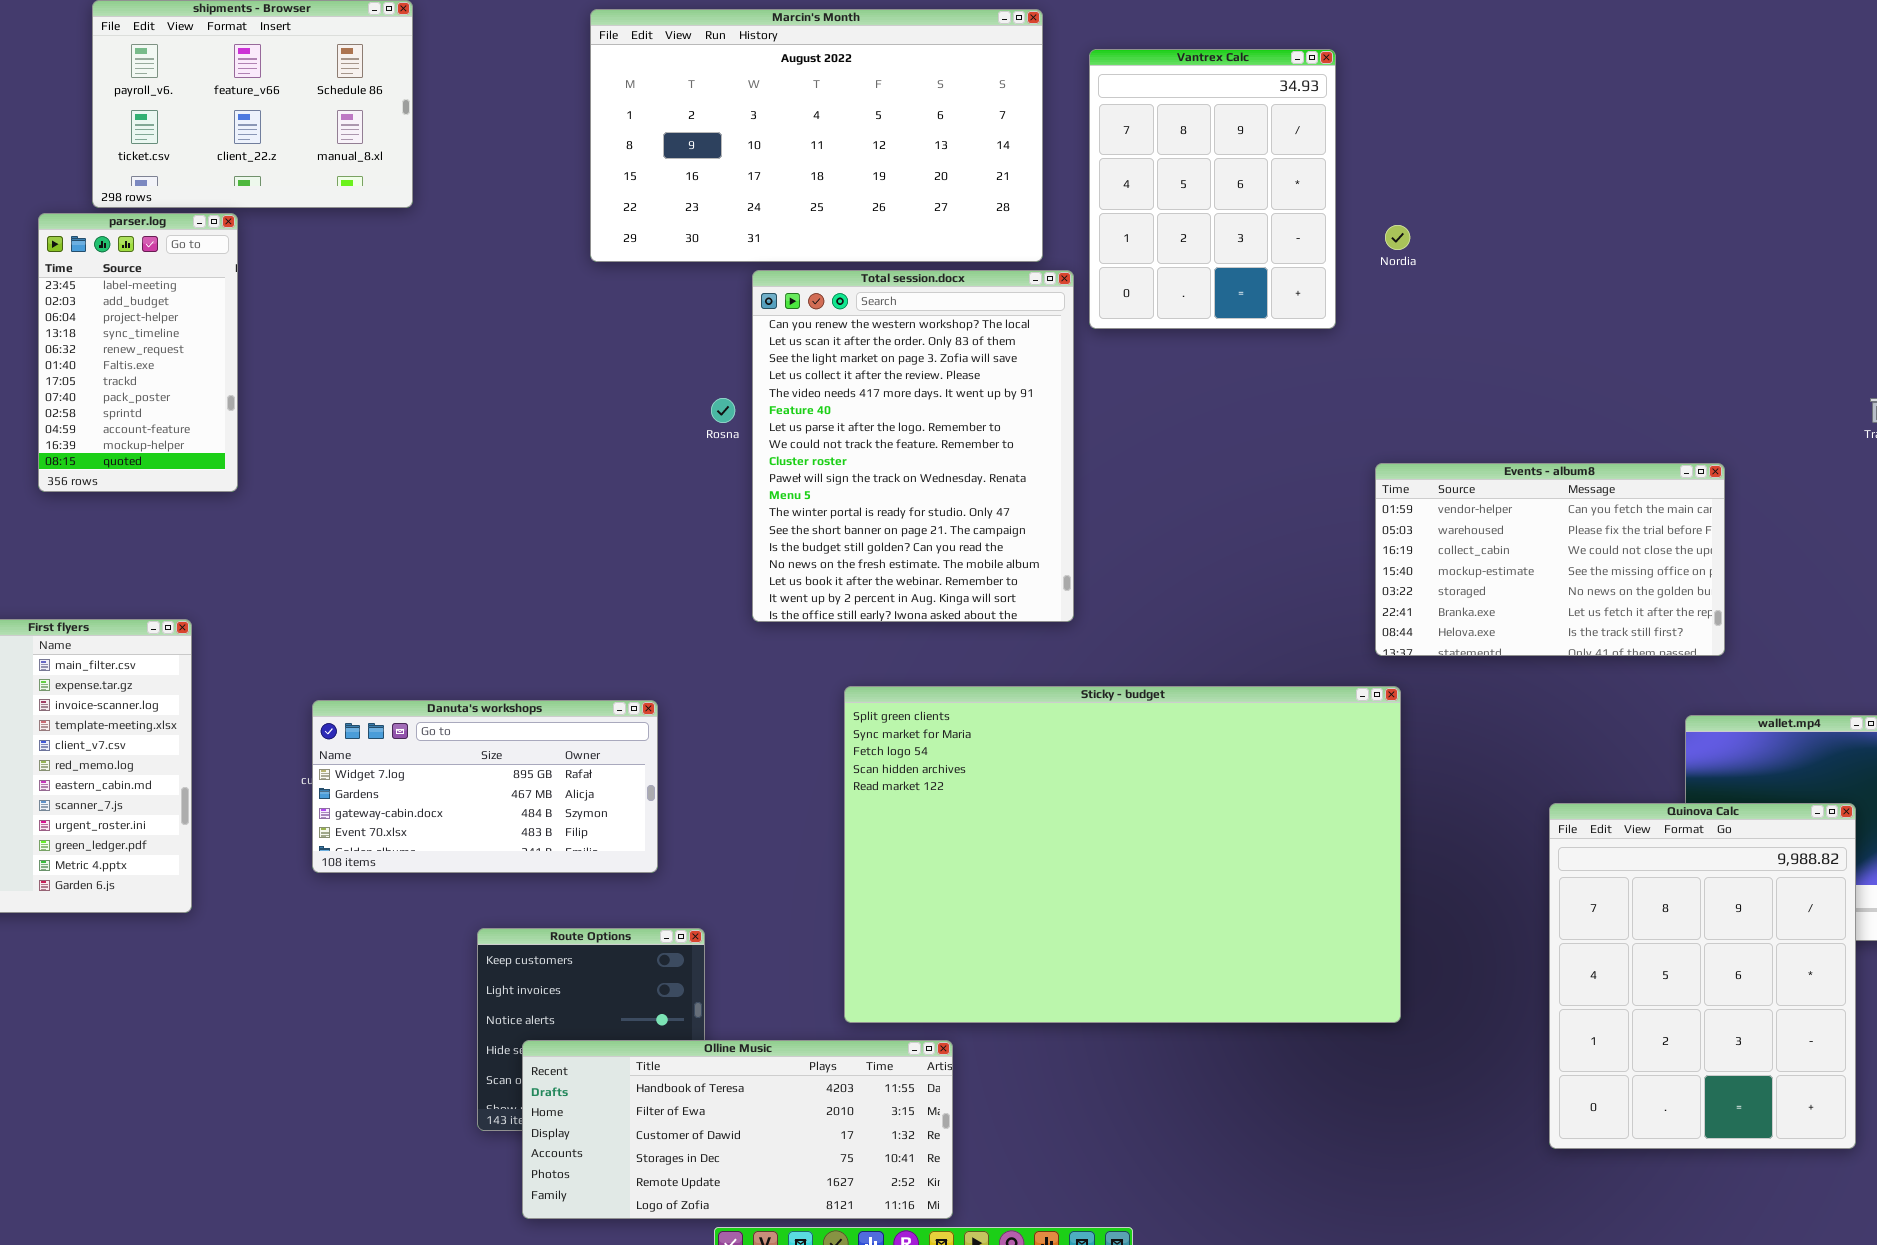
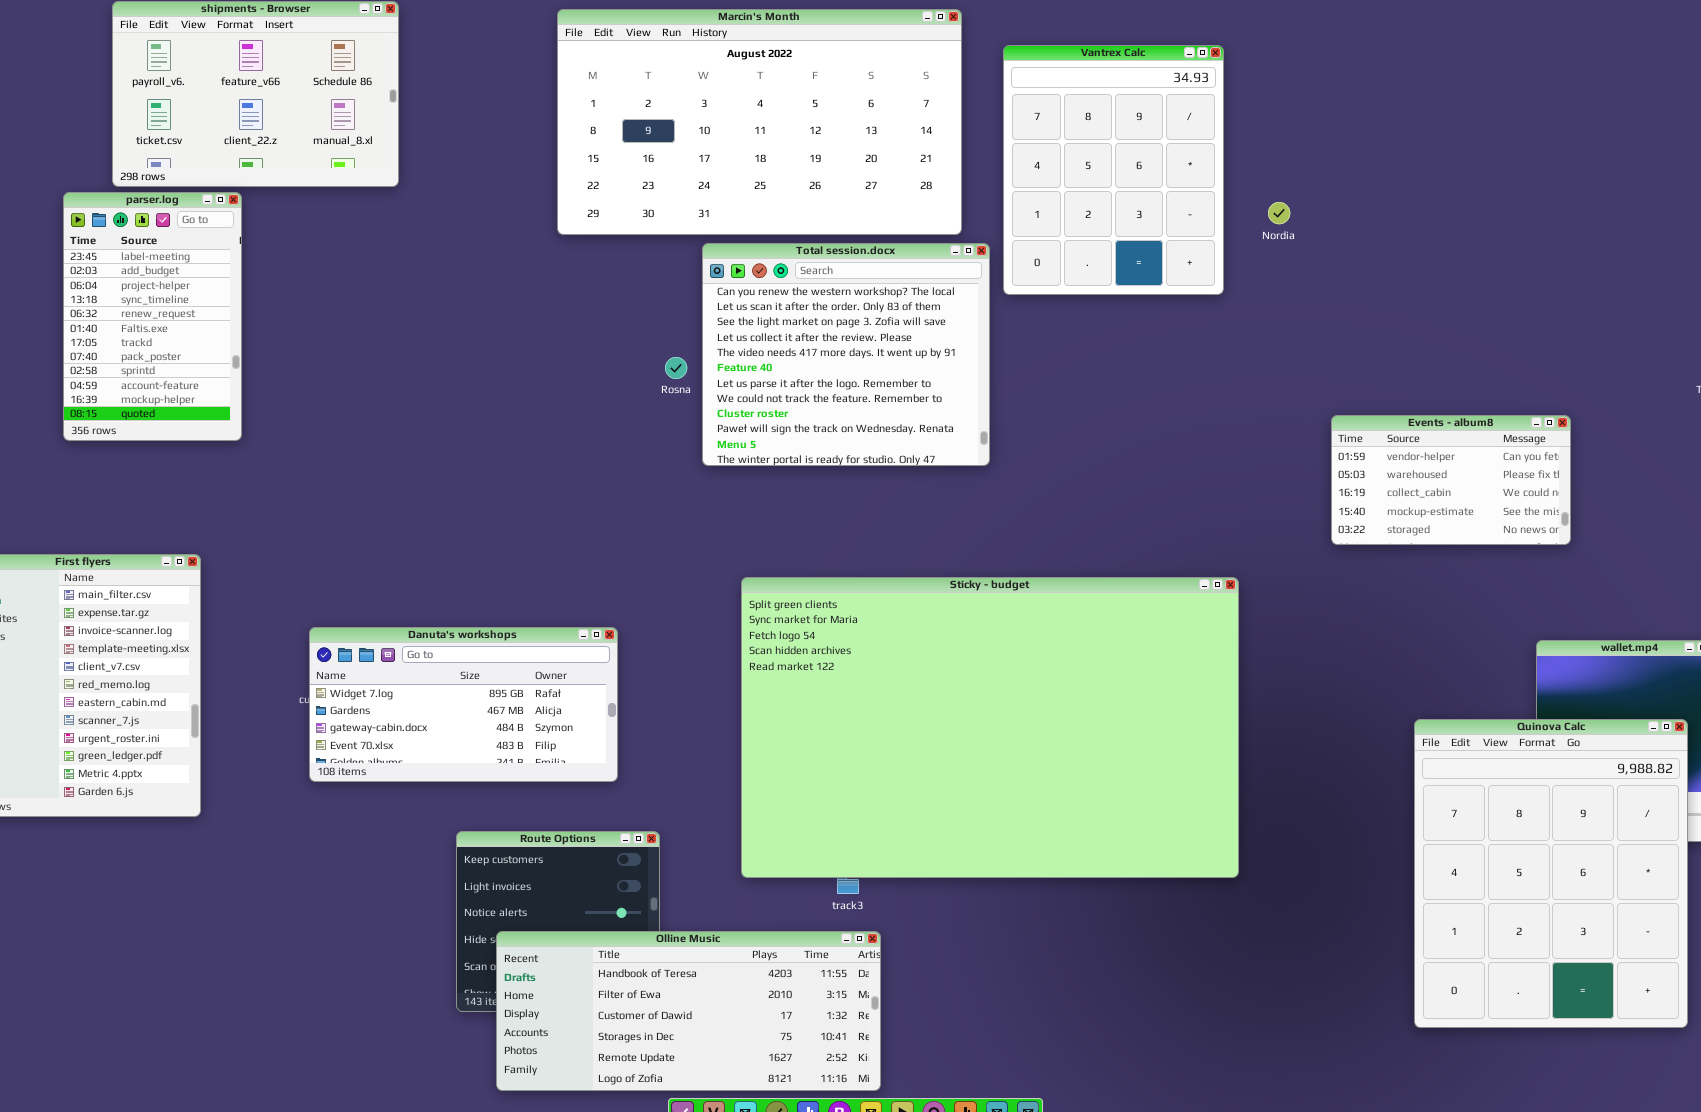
Total session.docx: [752,270,1074,622] -> [702,243,990,466], resized
Events - album8: [1375,463,1725,656] -> [1331,415,1571,545], resized
Sticky - budget: [844,686,1401,1023] -> [741,577,1239,878], moved

